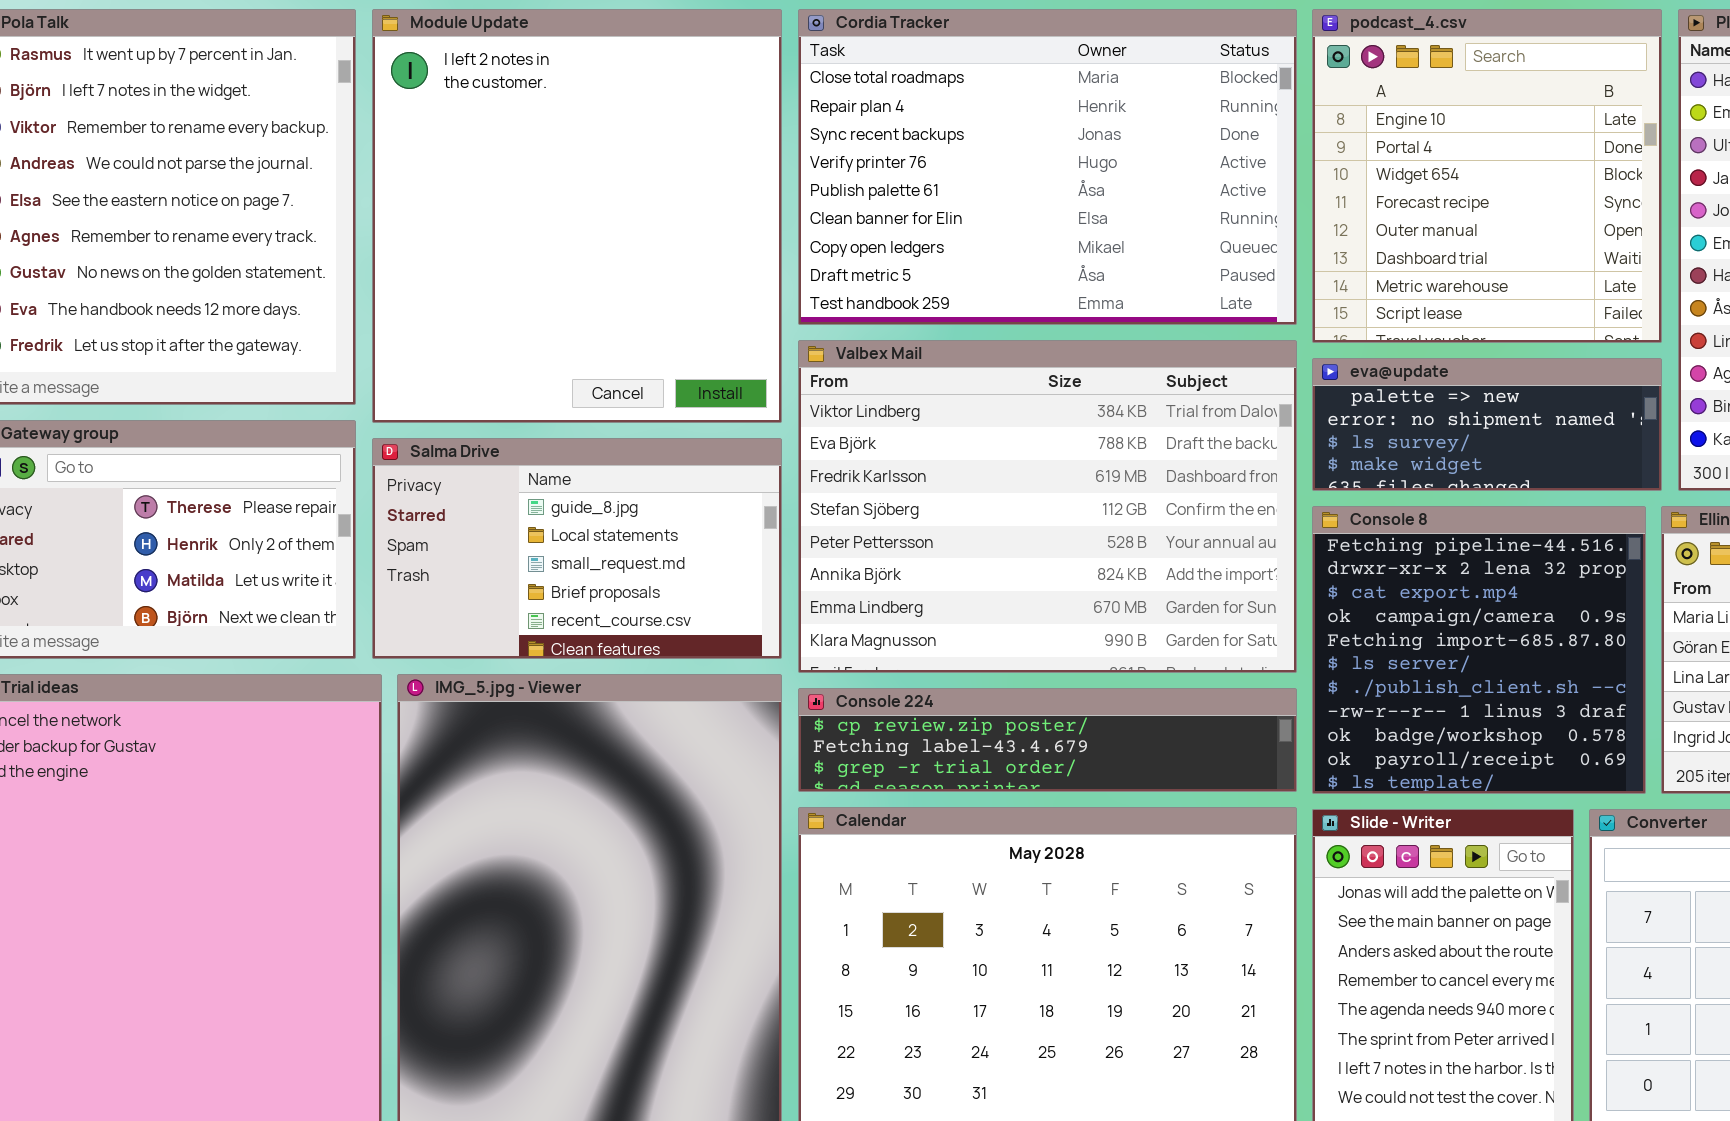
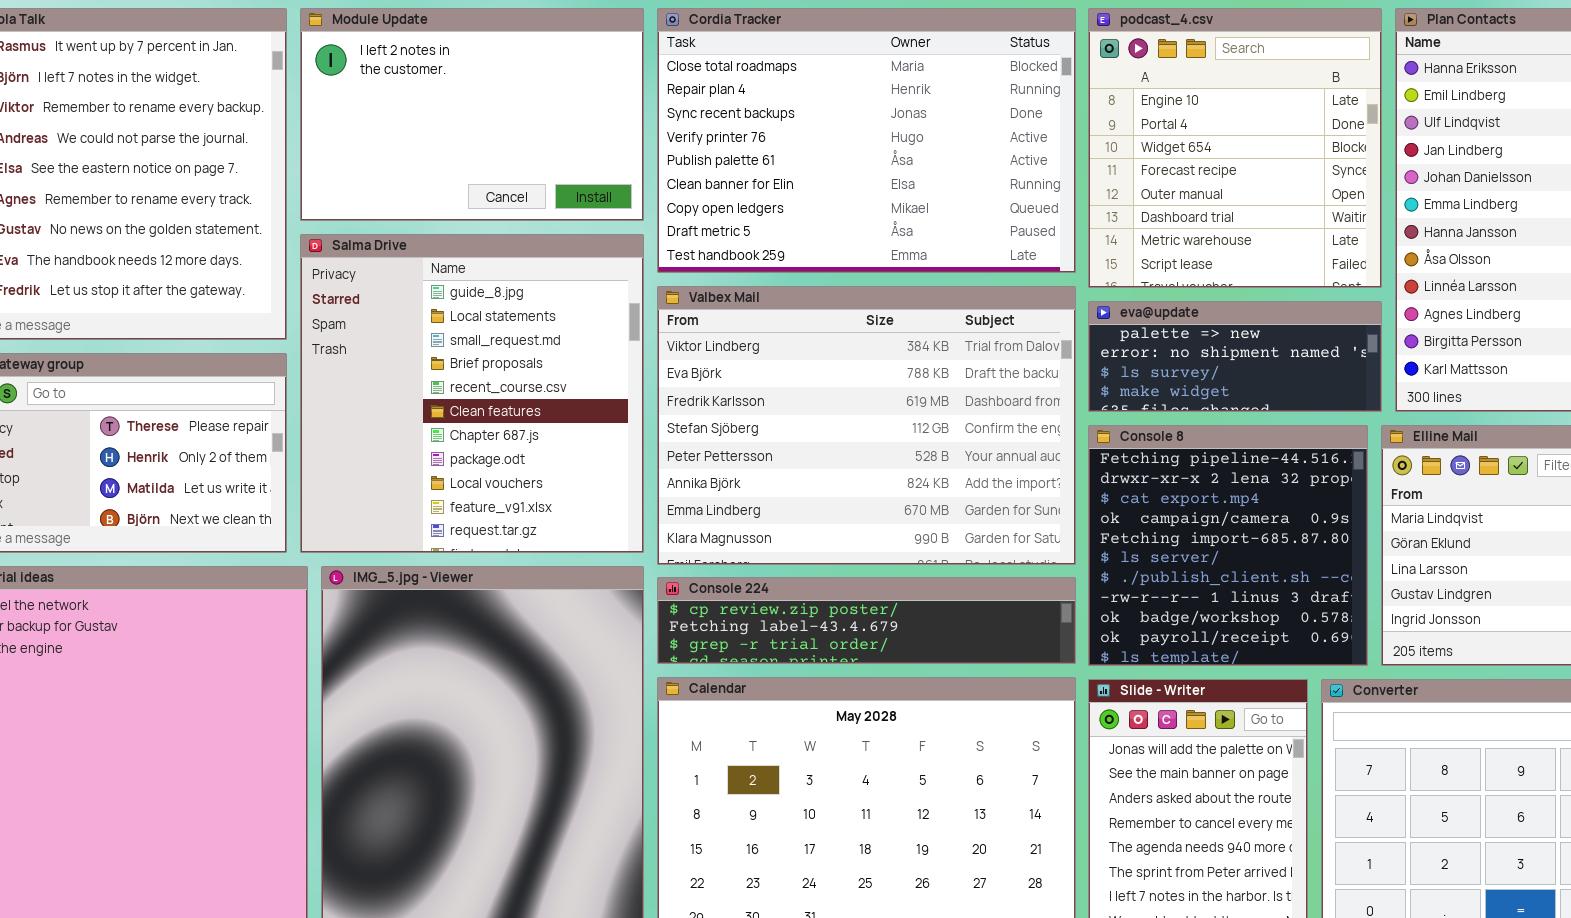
Module Update: [372,9,782,423] -> [300,8,644,221], resized
Salma Drive: [372,438,782,659] -> [300,234,644,553], resized

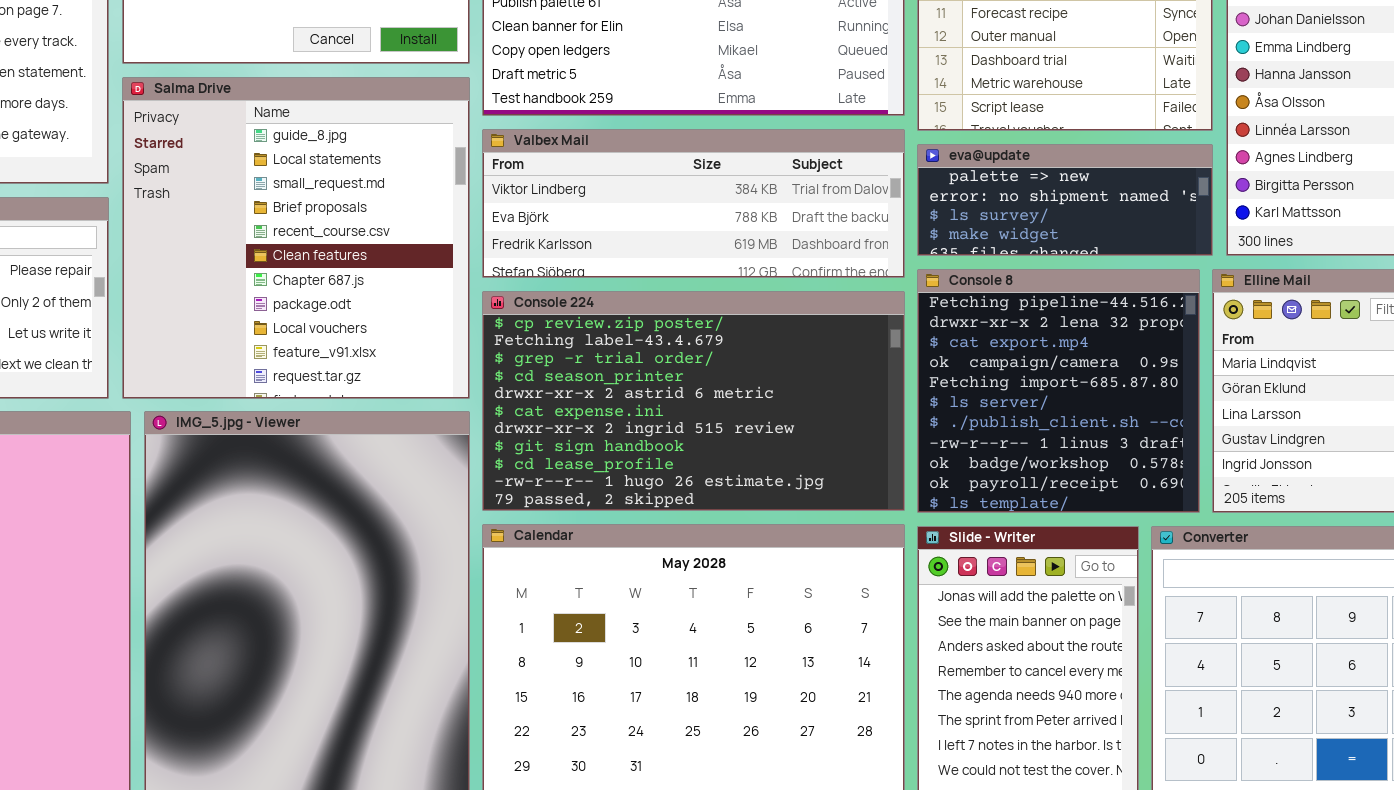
Valbex Mail: [657,286,1076,565] -> [482,129,905,278], resized
Console 224: [657,577,1076,664] -> [482,291,905,511], resized

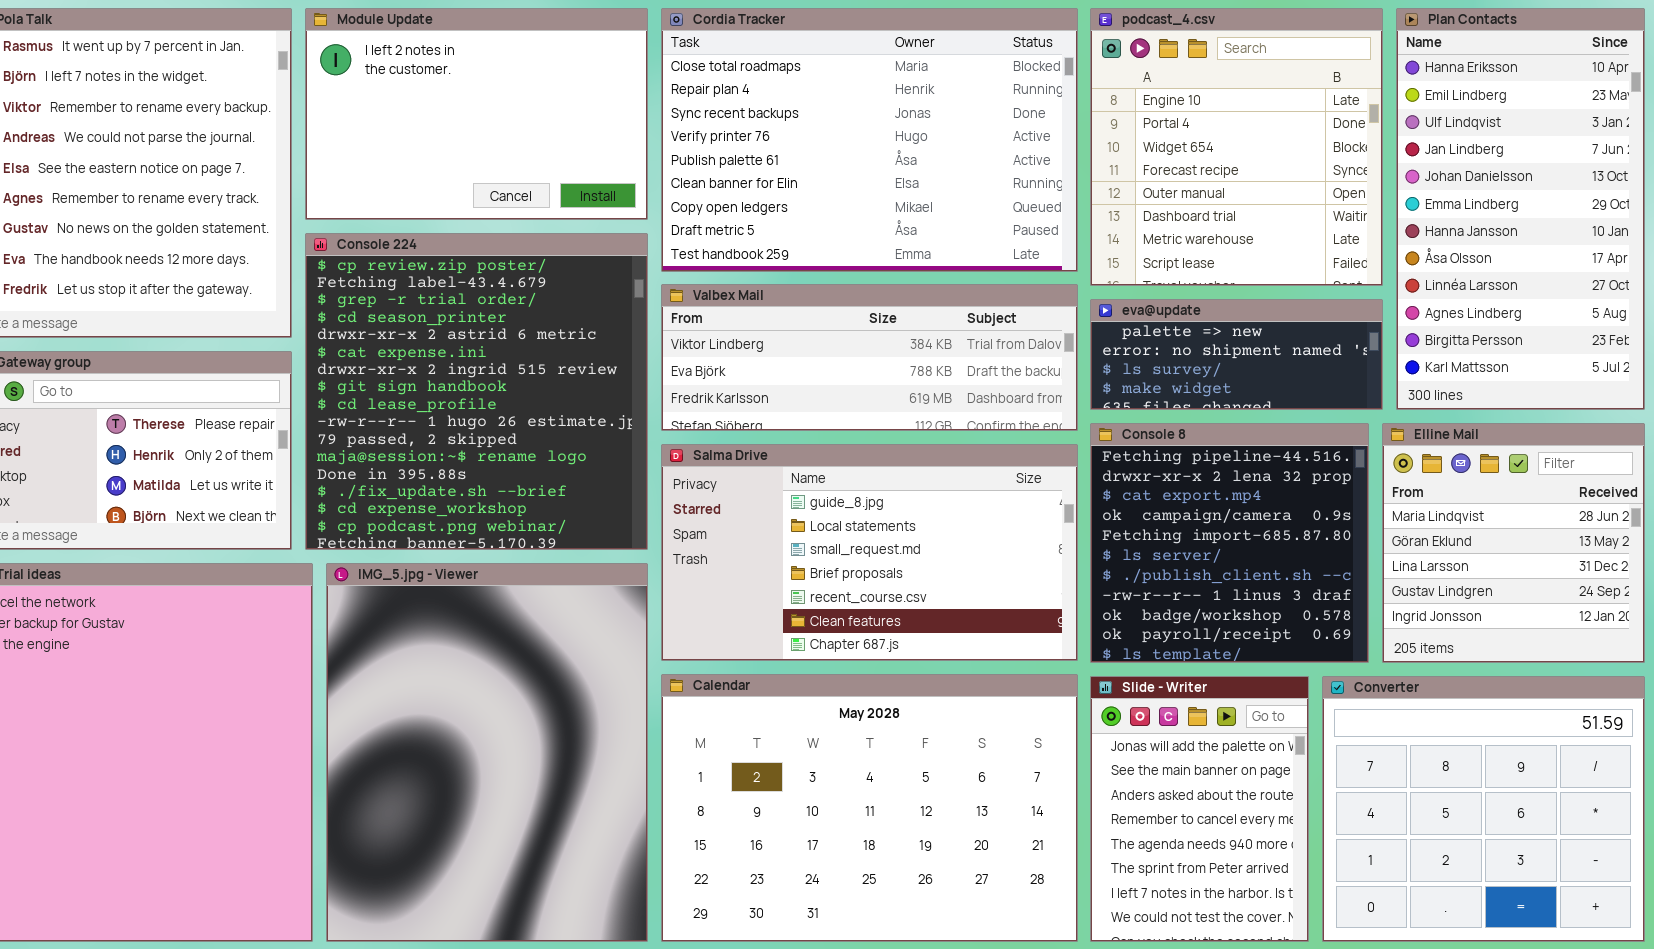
Salma Drive: [122,77,470,399] -> [661,444,1078,661], moved, resized
Console 224: [482,291,905,511] -> [305,233,648,550], moved, resized

